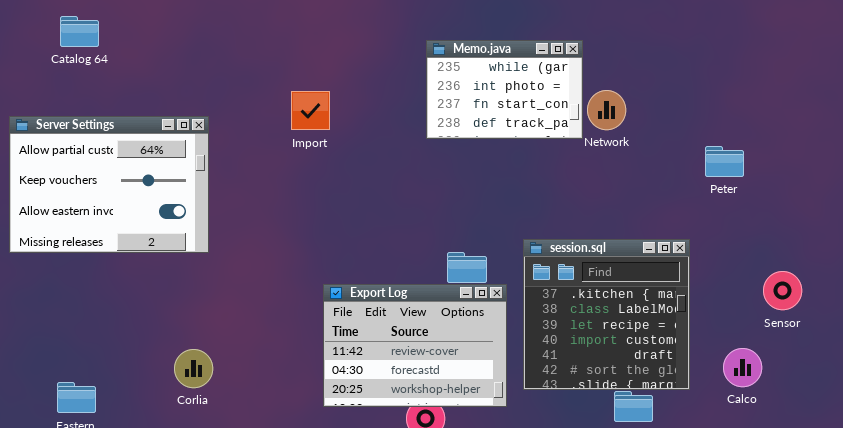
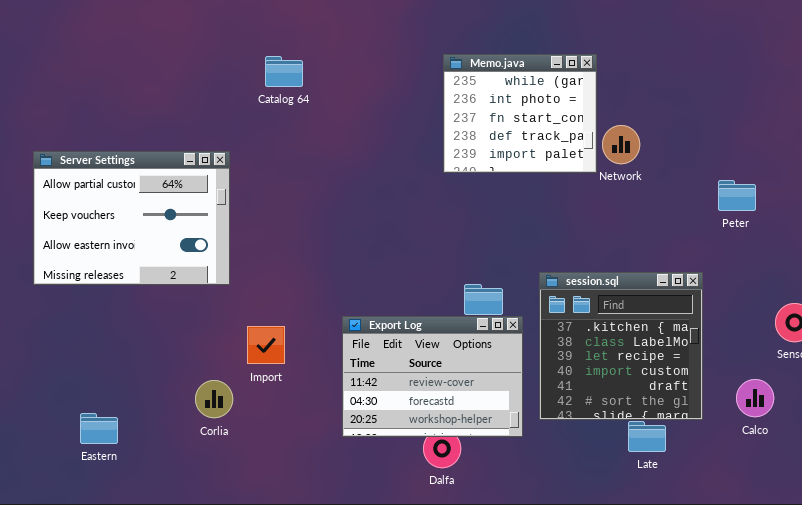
Catalog 64: [60,16,99,47] -> [265,56,303,87], moved
Memo.java: [426,40,583,139] -> [443,54,597,173], resized
Import: [291,91,330,130] -> [247,326,285,364], moved

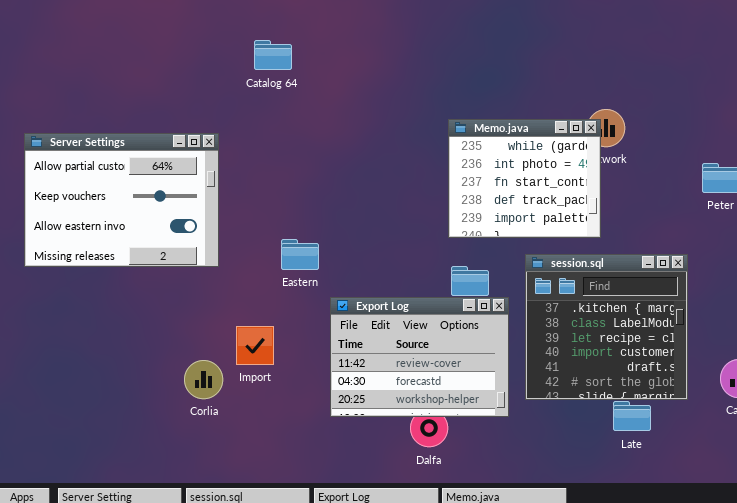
Memo.java: [443,54,597,173] -> [448,119,601,238], moved
Import: [247,326,285,364] -> [236,326,274,365], moved
Eastern: [80,413,118,444] -> [281,239,319,270], moved

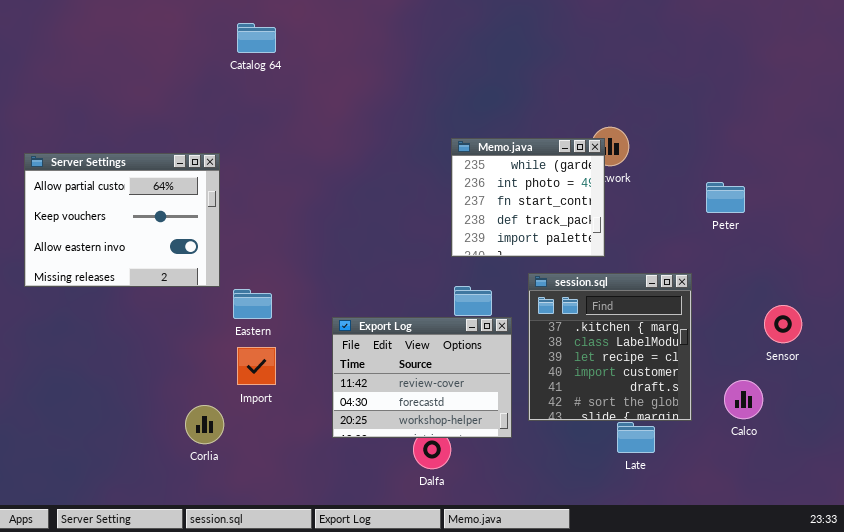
Catalog 64: [254,40,292,70] -> [237,23,276,53], moved
Eastern: [281,239,319,270] -> [233,289,272,319], moved
Corlia: [184,360,223,399] -> [185,405,224,444], moved

